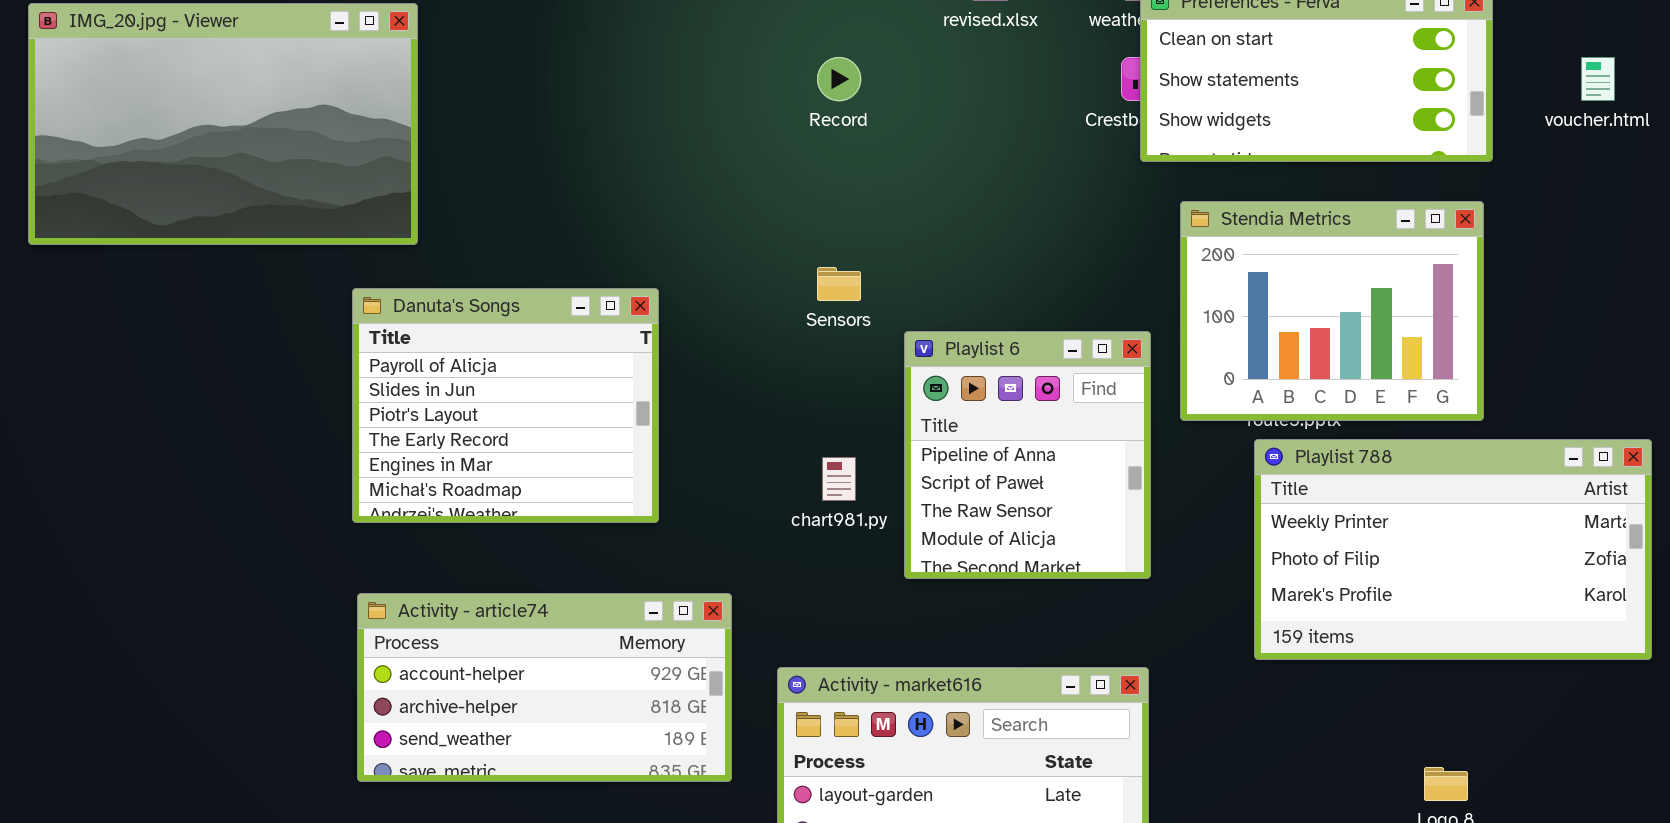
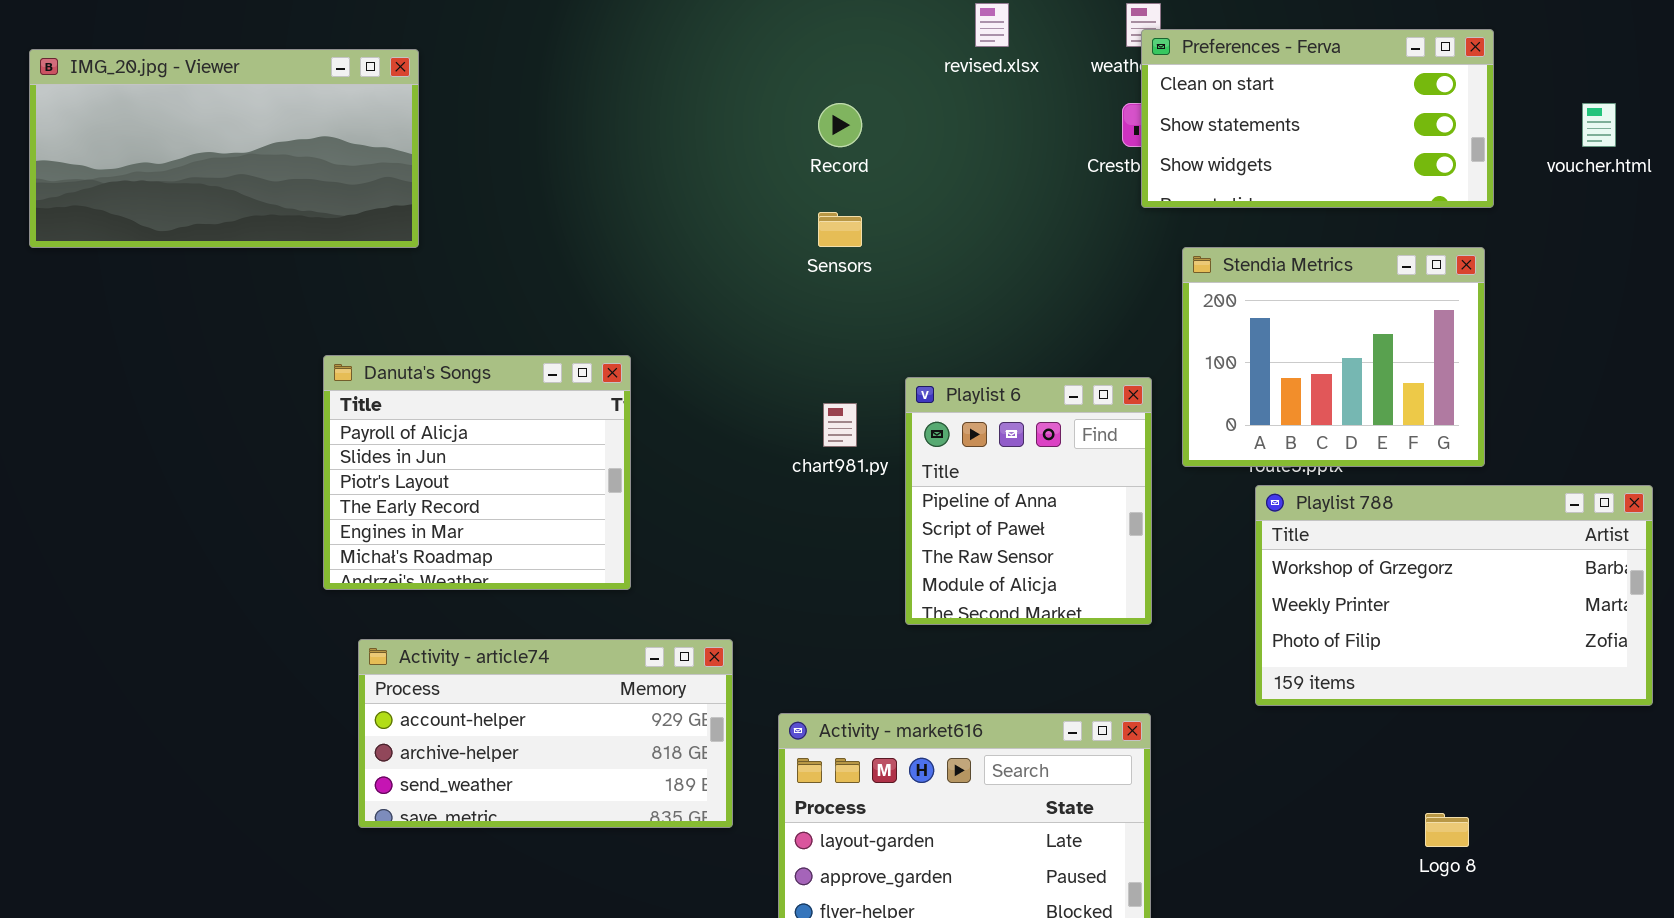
IMG_20.jpg - Viewer: [28,3,418,245] -> [29,49,419,248], resized
Sensors: [817,267,861,301] -> [818,212,862,247], moved
Danuta's Songs: [352,288,659,523] -> [323,355,631,590], moved
Playlist 788: [1254,439,1652,660] -> [1255,485,1653,706], scrolled up 1 row
chart981.py: [822,457,856,501] -> [823,403,857,447], moved

